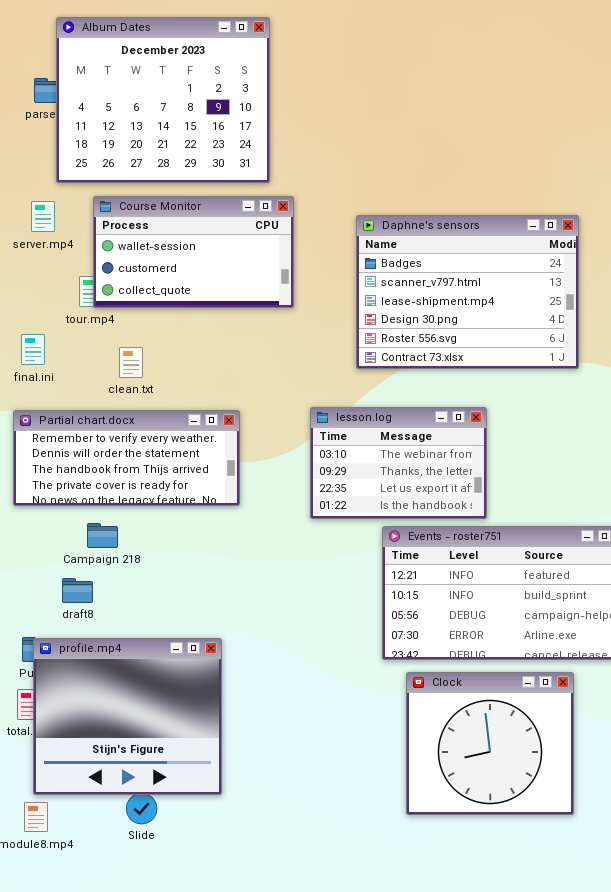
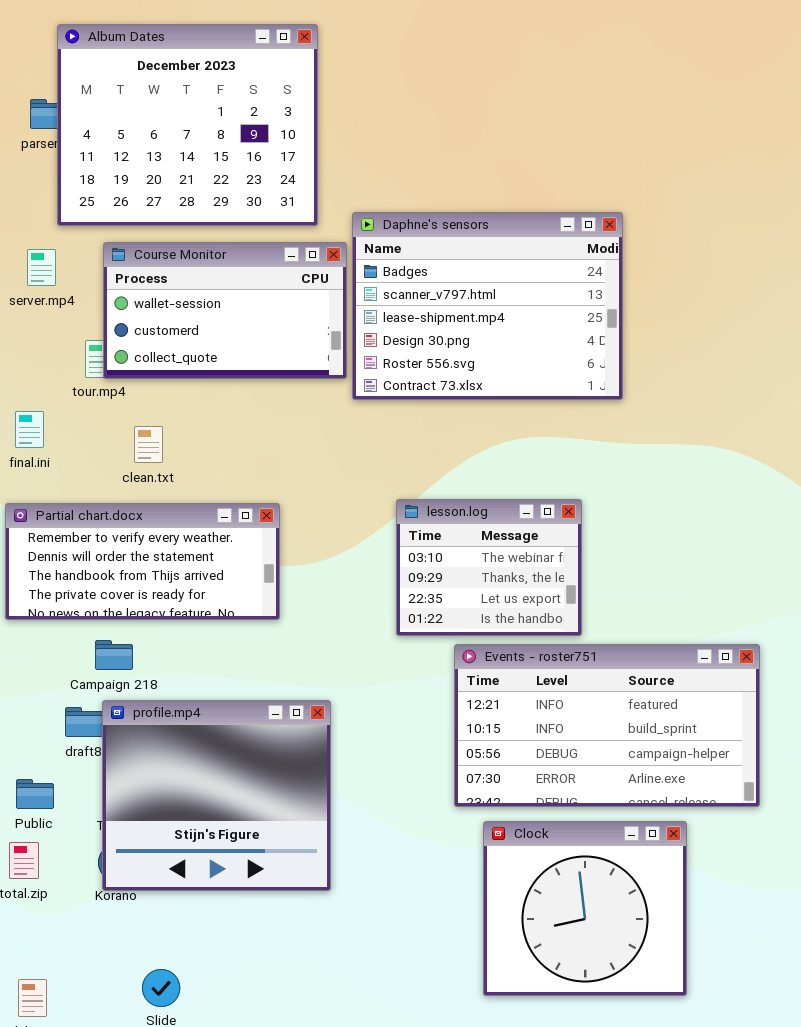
Daphne's sensors: [356,215,579,369] -> [352,212,623,400], moved
lesson.log: [310,407,487,519] -> [396,499,582,636], resized
profile.mp4: [33,638,222,795] -> [102,700,331,891], moved

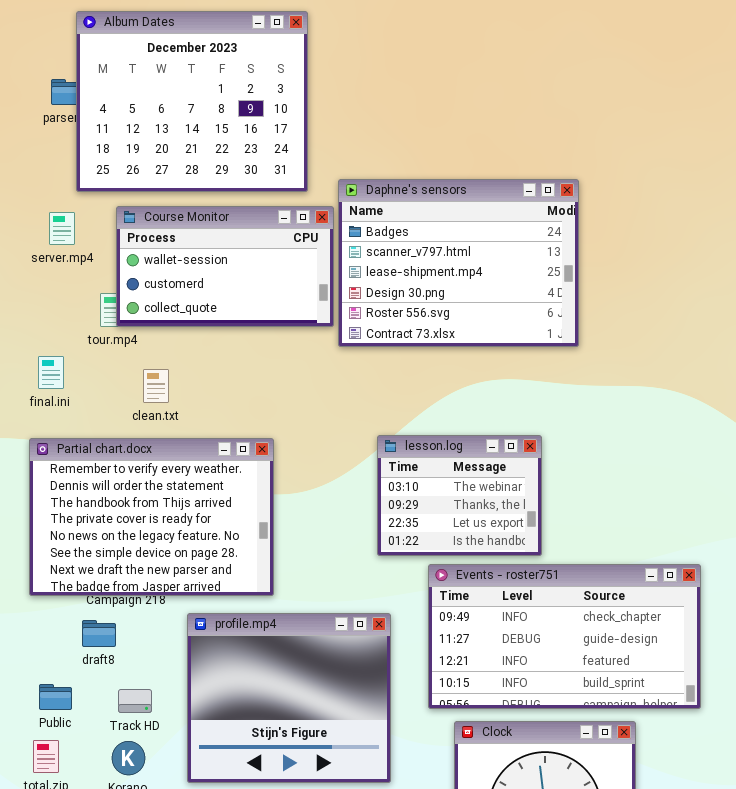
Partial chart.docx: [5,503,280,620] -> [29,438,274,596], resized
Events - roster751: [454,644,760,807] -> [428,564,701,709], scrolled up 2 rows
profile.mp4: [102,700,331,891] -> [187,613,391,783], moved

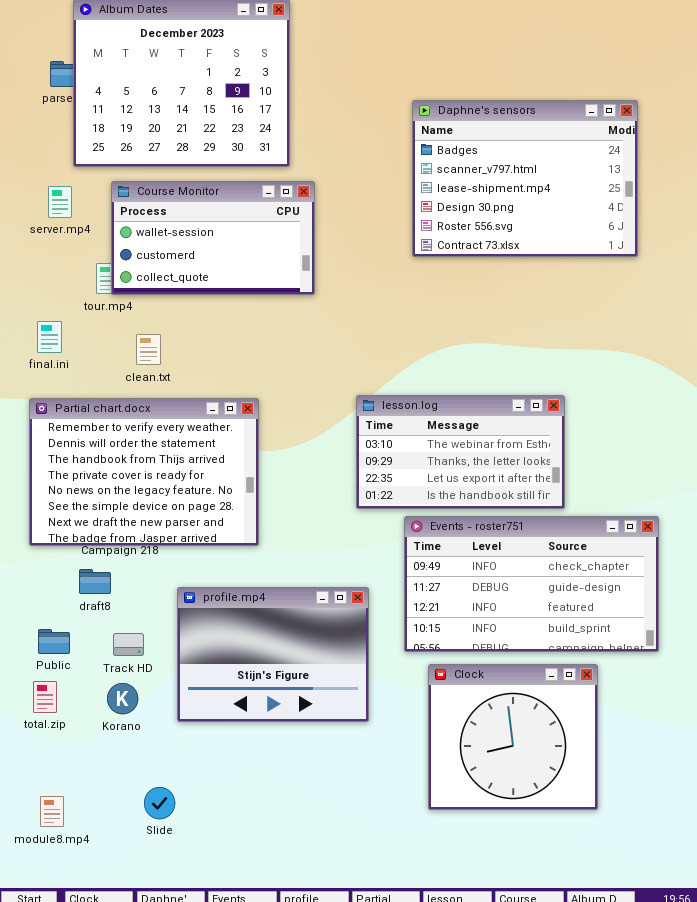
Daphne's sensors: [338,179,579,347] -> [412,100,638,257], moved
lesson.log: [377,435,542,556] -> [356,395,565,509], resized
profile.mp4: [187,613,391,783] -> [177,587,369,722], resized

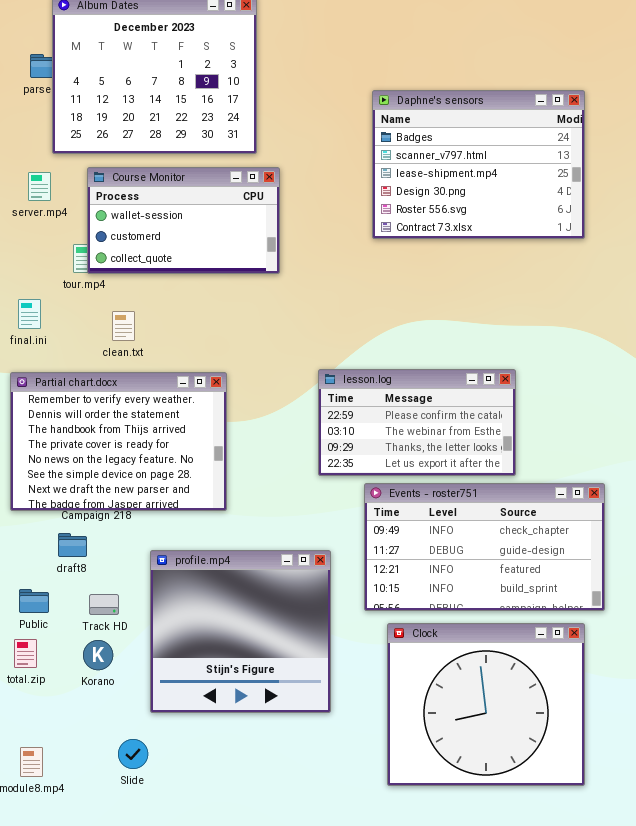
lesson.log: [356,395,565,509] -> [318,369,516,476], scrolled up 1 row
profile.mp4: [177,587,369,722] -> [150,550,331,713], resized
Clock: [428,664,598,810] -> [387,623,585,786], resized

